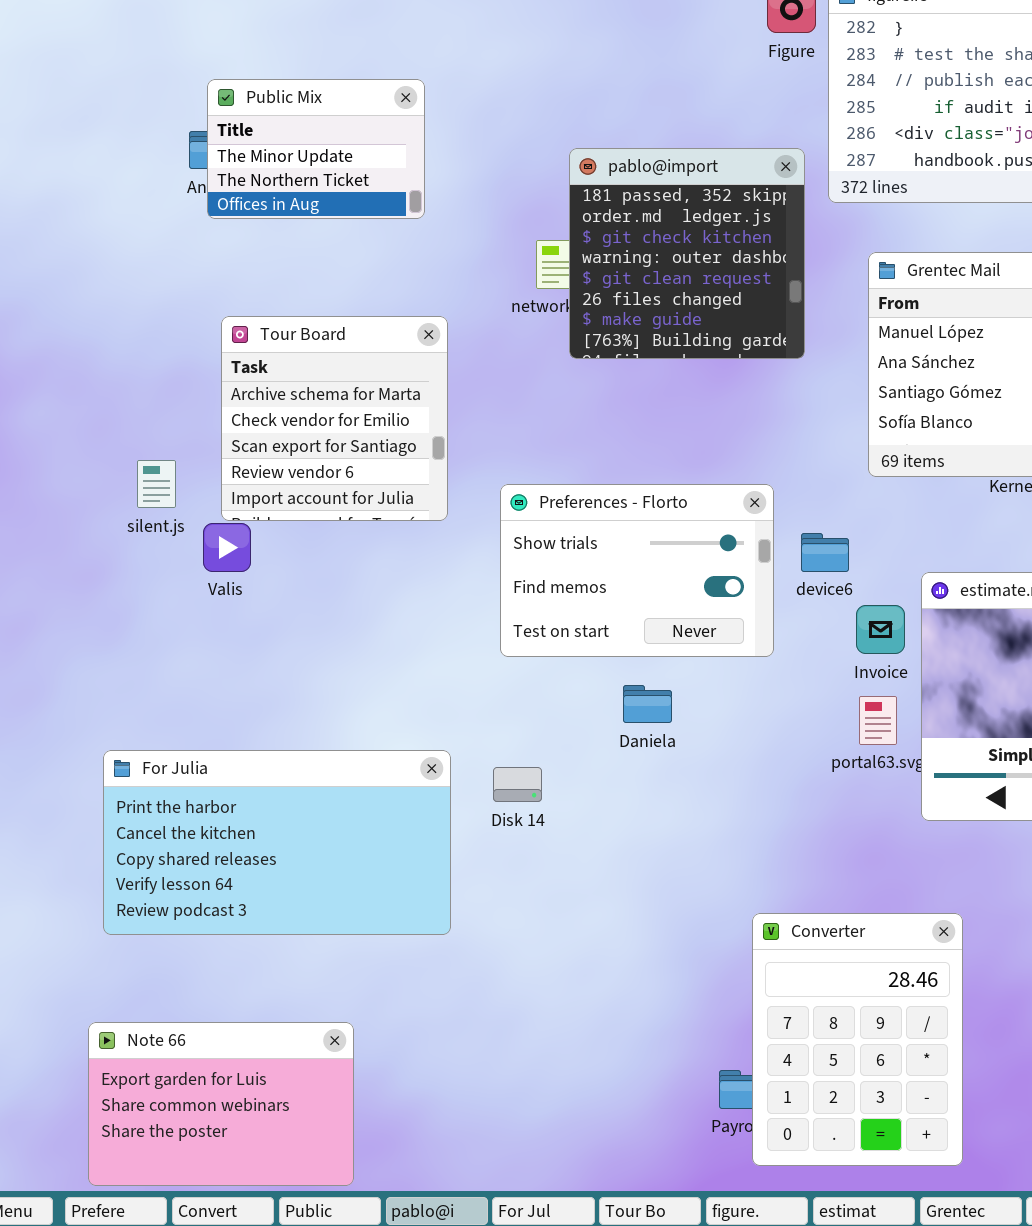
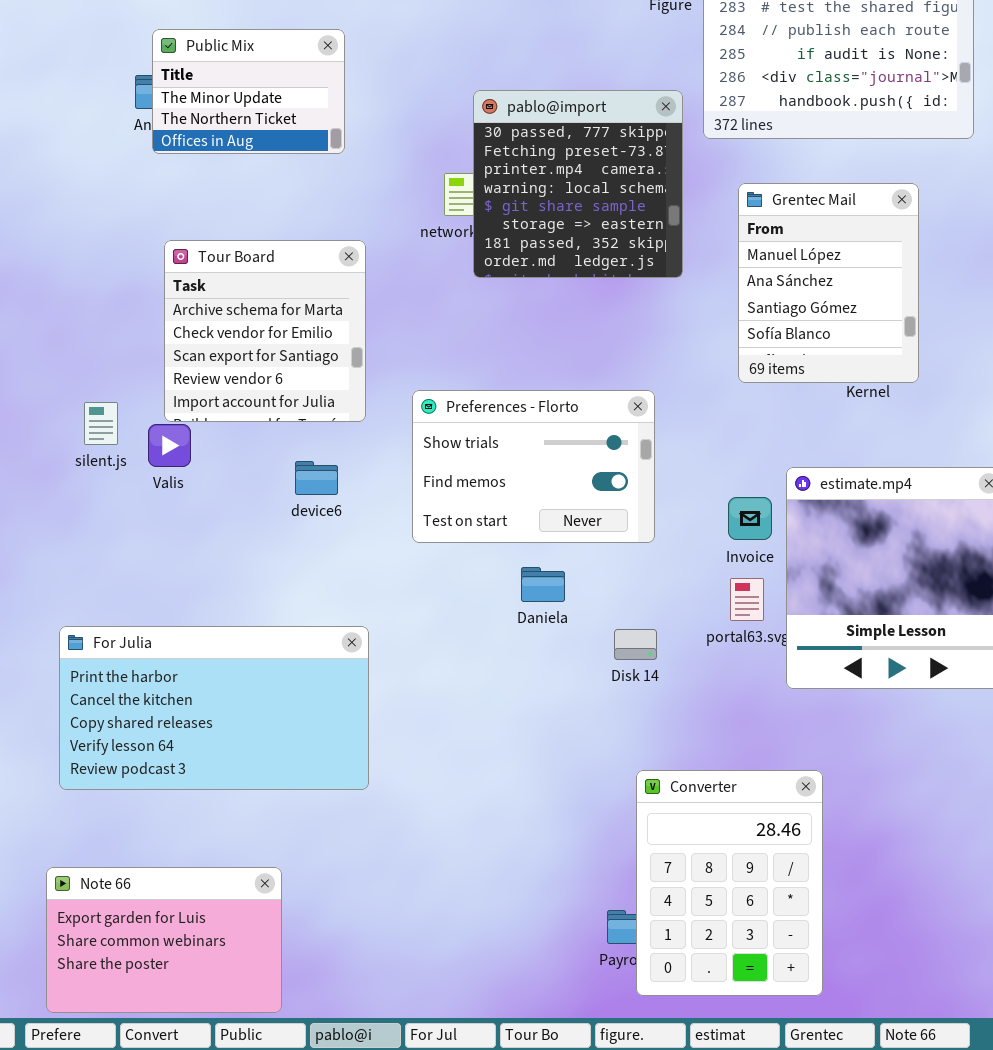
pablo@import: [569,148,805,359] -> [473,90,683,278], scrolled up 6 rows
silent.js: [137,460,176,508] -> [84,402,118,445], moved
device6: [801,533,849,572] -> [295,461,338,495], moved
Disk 14: [493,767,542,802] -> [614,629,657,660], moved

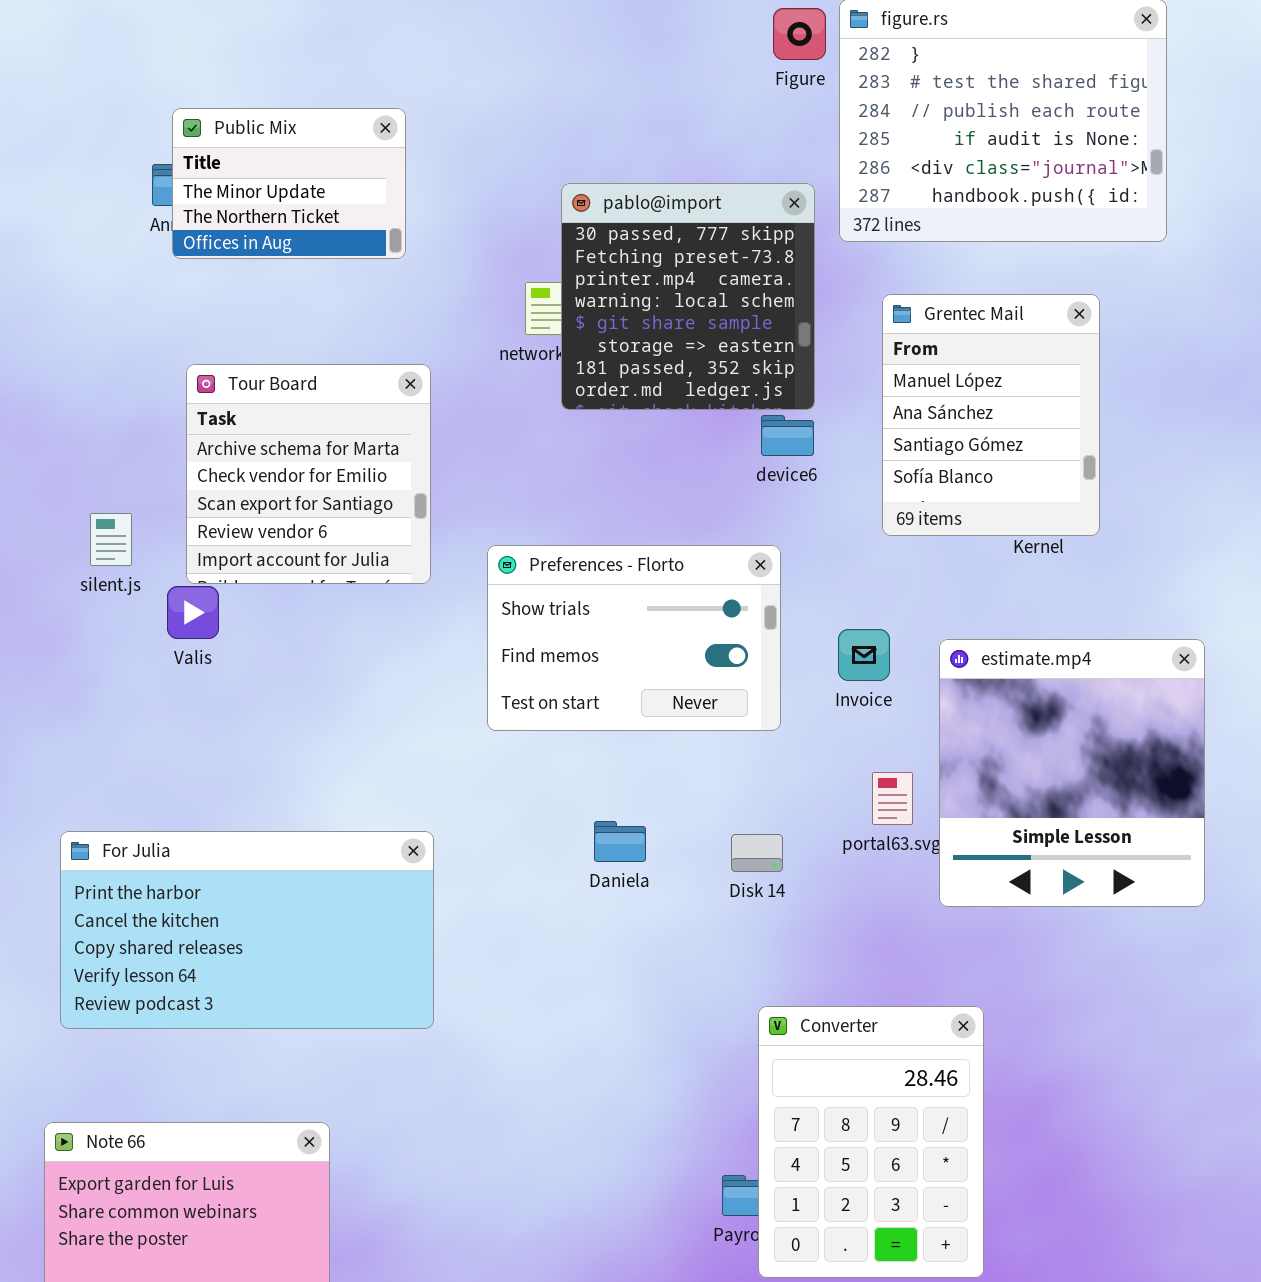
silent.js: [84,402,118,445] -> [90,513,132,566], moved
device6: [295,461,338,495] -> [761,415,814,456], moved
Invoice: [728,497,772,540] -> [838,629,890,681], moved
Daniela: [521,567,565,602] -> [594,821,646,862], moved

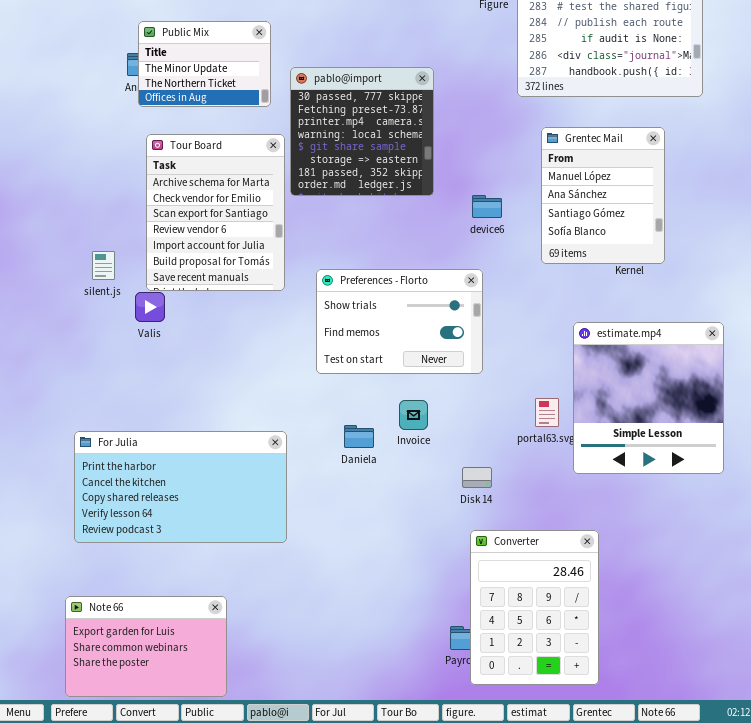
pablo@import: [561,183,815,410] -> [290,67,434,196], moved
Tour Board: [186,364,431,584] -> [146,134,285,291], resized
Invoice: [838,629,890,681] -> [399,400,428,430], moved
Daniela: [594,821,646,862] -> [344,425,374,448], moved
Disk 14: [731,834,783,872] -> [462,467,492,488], moved

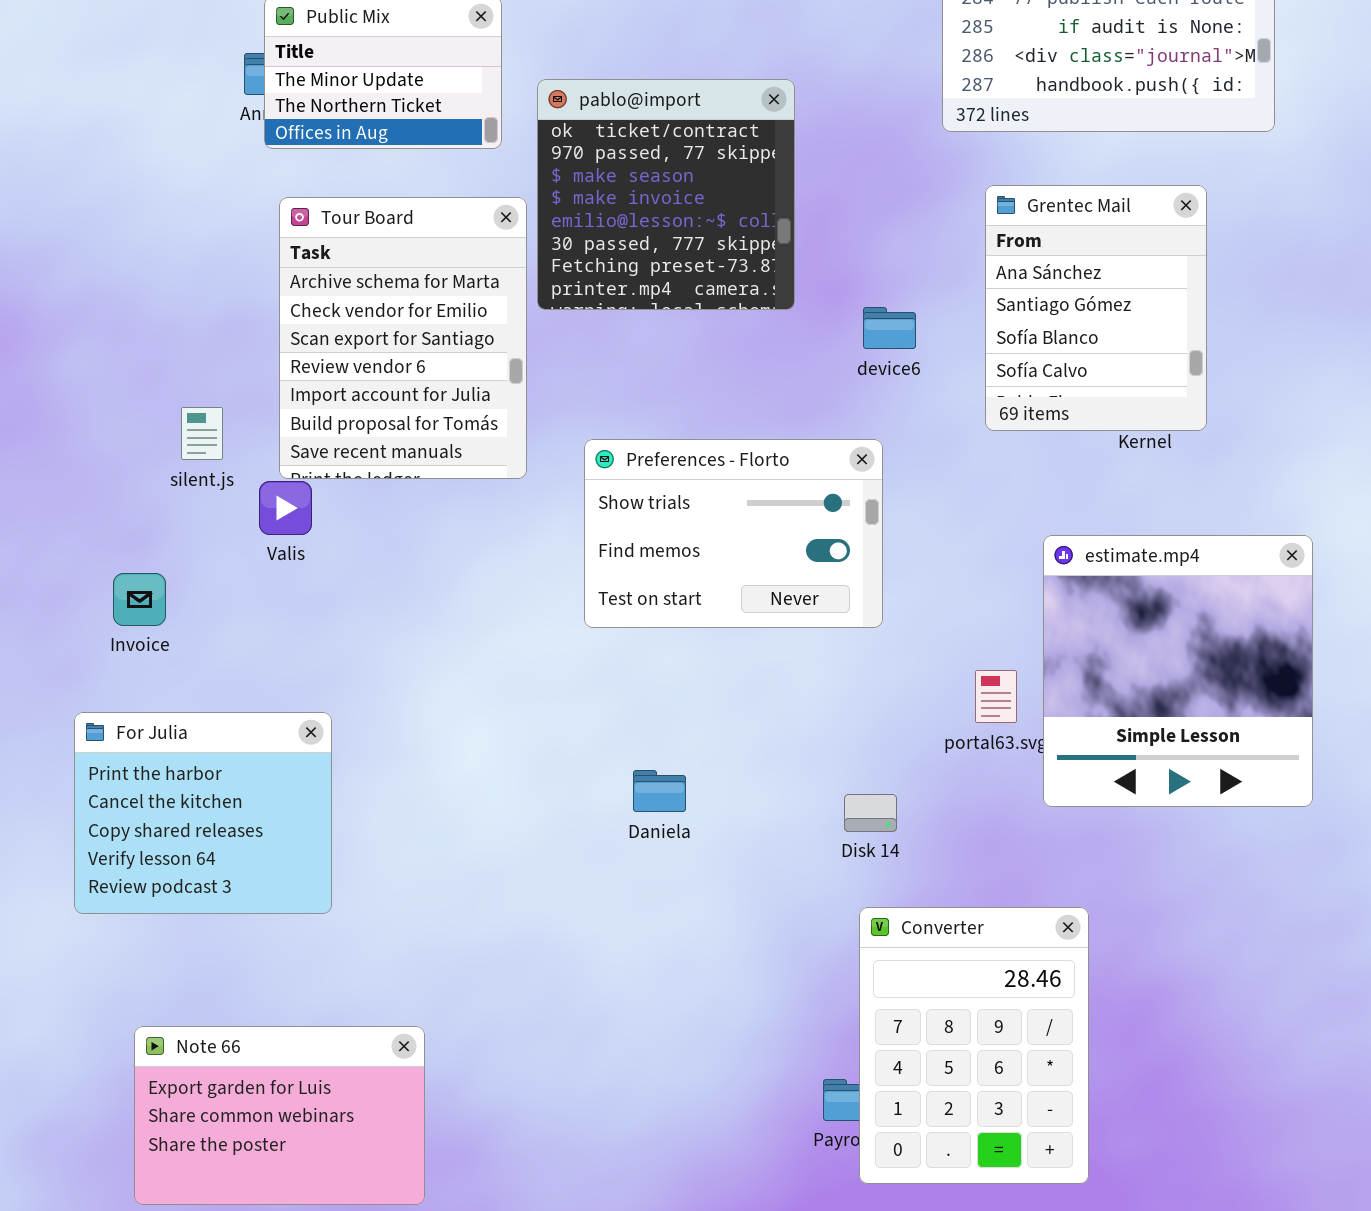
pablo@import: [290,67,434,196] -> [537,79,795,310], scrolled up 5 rows
Grentec Mail: [541,127,665,264] -> [985,185,1207,431], scrolled down 1 row
Invoice: [399,400,428,430] -> [113,573,166,626], moved
Daniela: [344,425,374,448] -> [633,770,686,812], moved
For Julia: [74,431,287,543] -> [74,712,332,914], moved, resized

